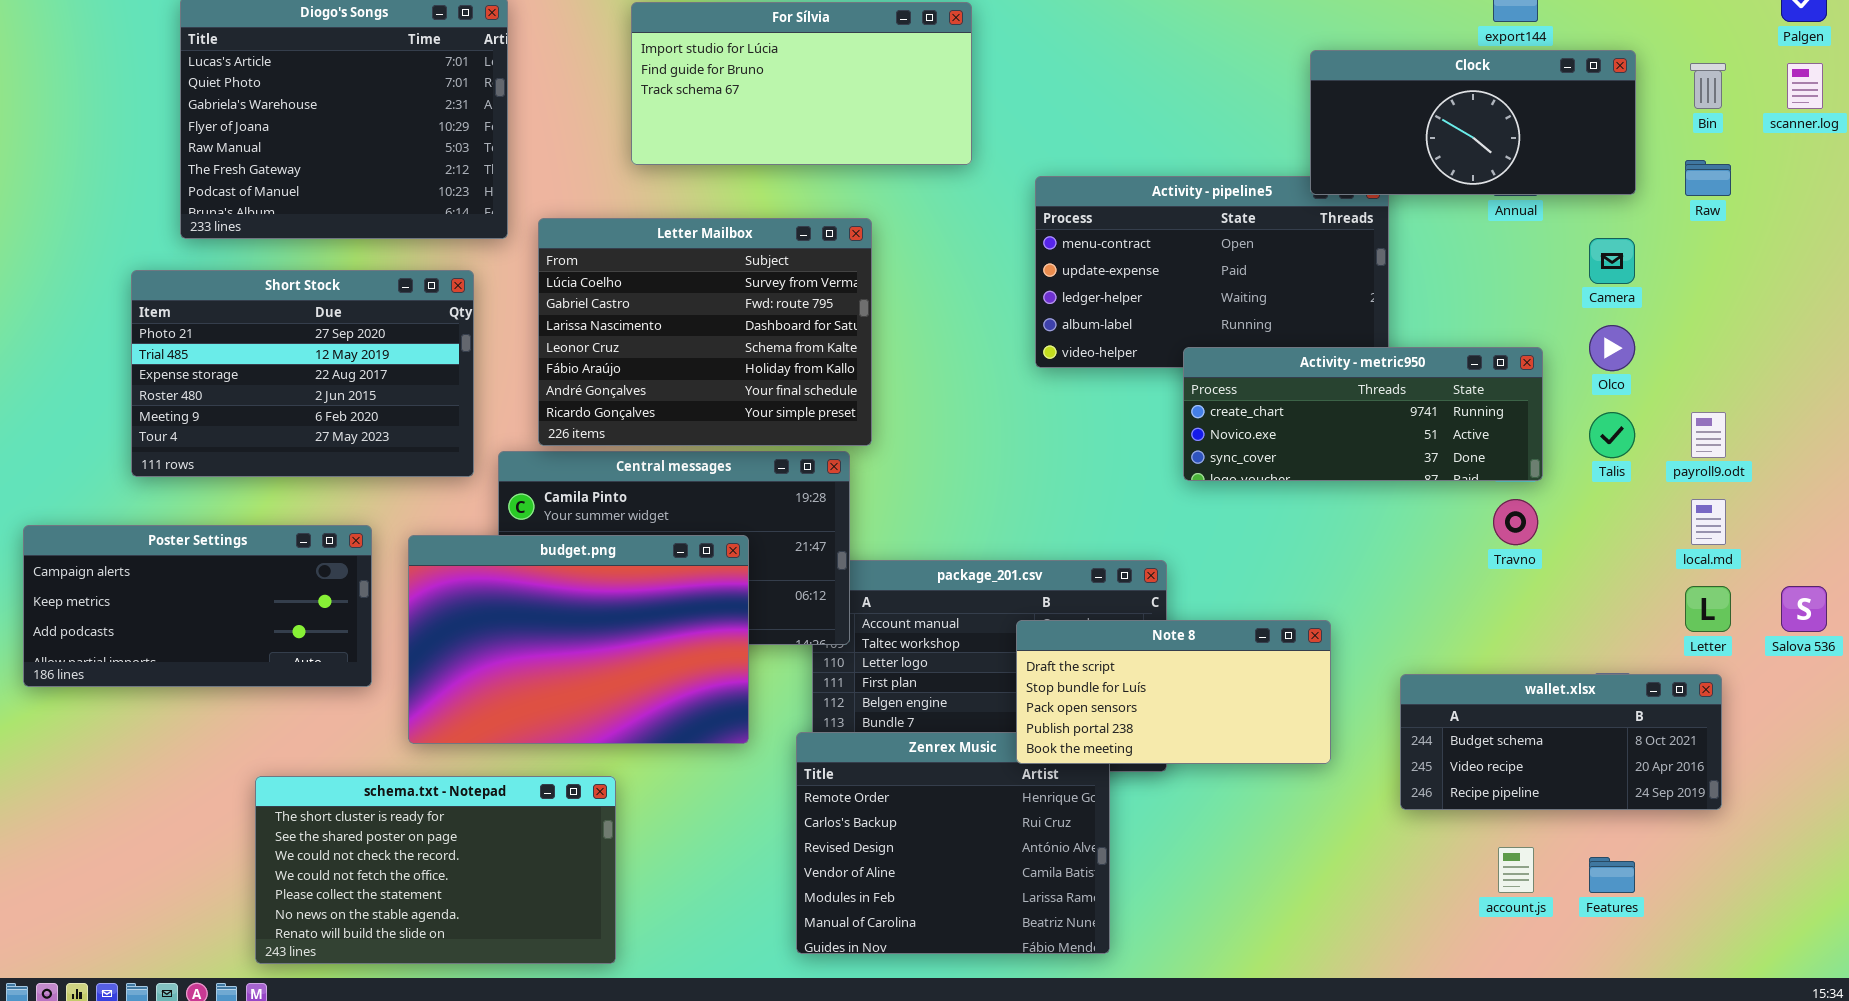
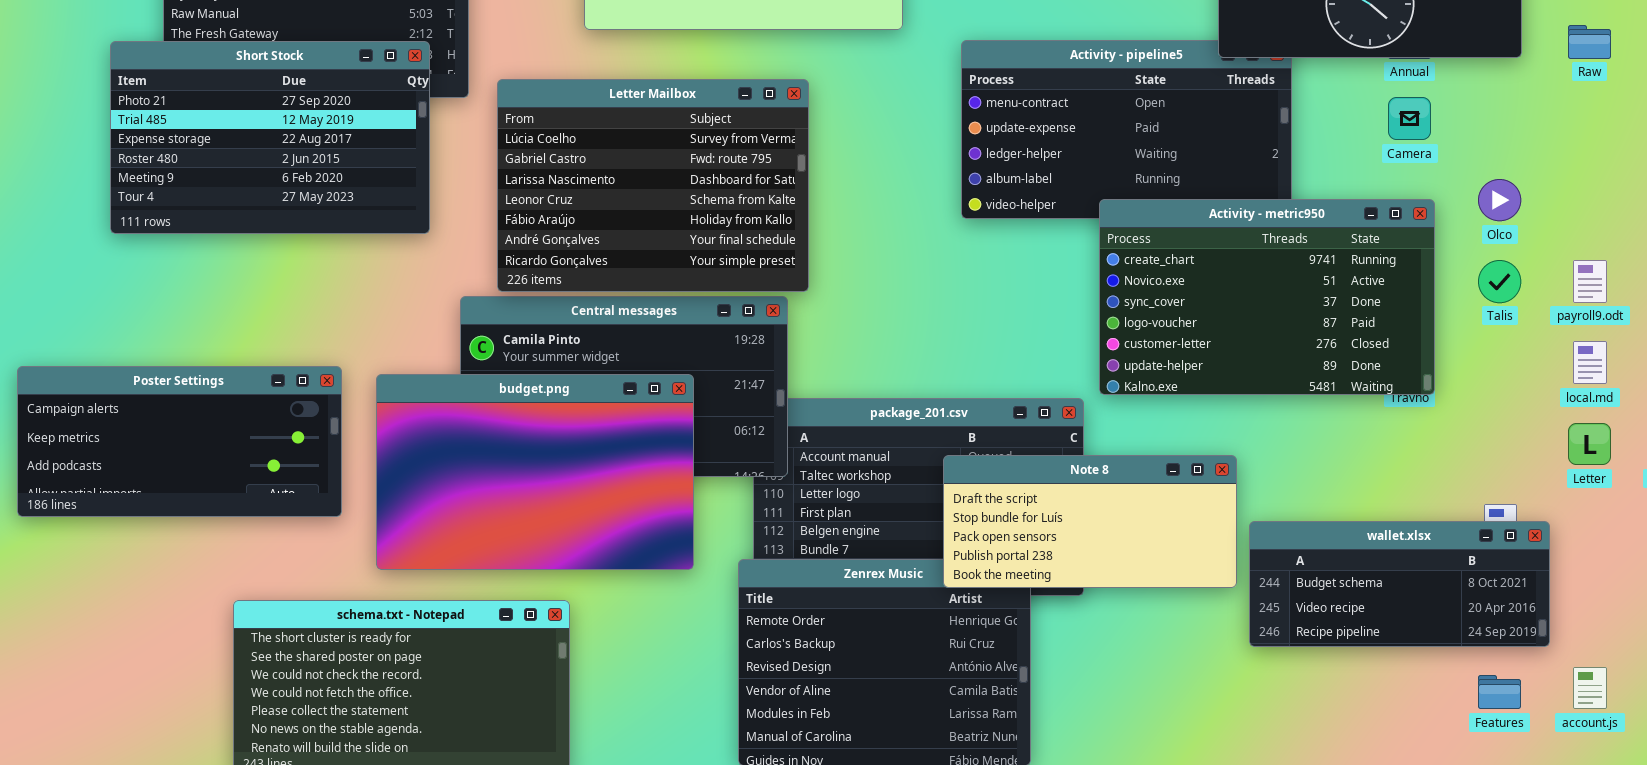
Camera: [1589,238,1635,284] -> [1388,97,1431,140], moved
Short Stock: [131,270,474,477] -> [110,41,430,234], moved
Activity - metric950: [1183,347,1543,481] -> [1099,199,1435,395], resized
wallet.xlsx: [1400,674,1722,810] -> [1249,521,1550,647], moved
account.js: [1498,847,1534,893] -> [1573,667,1607,709], moved

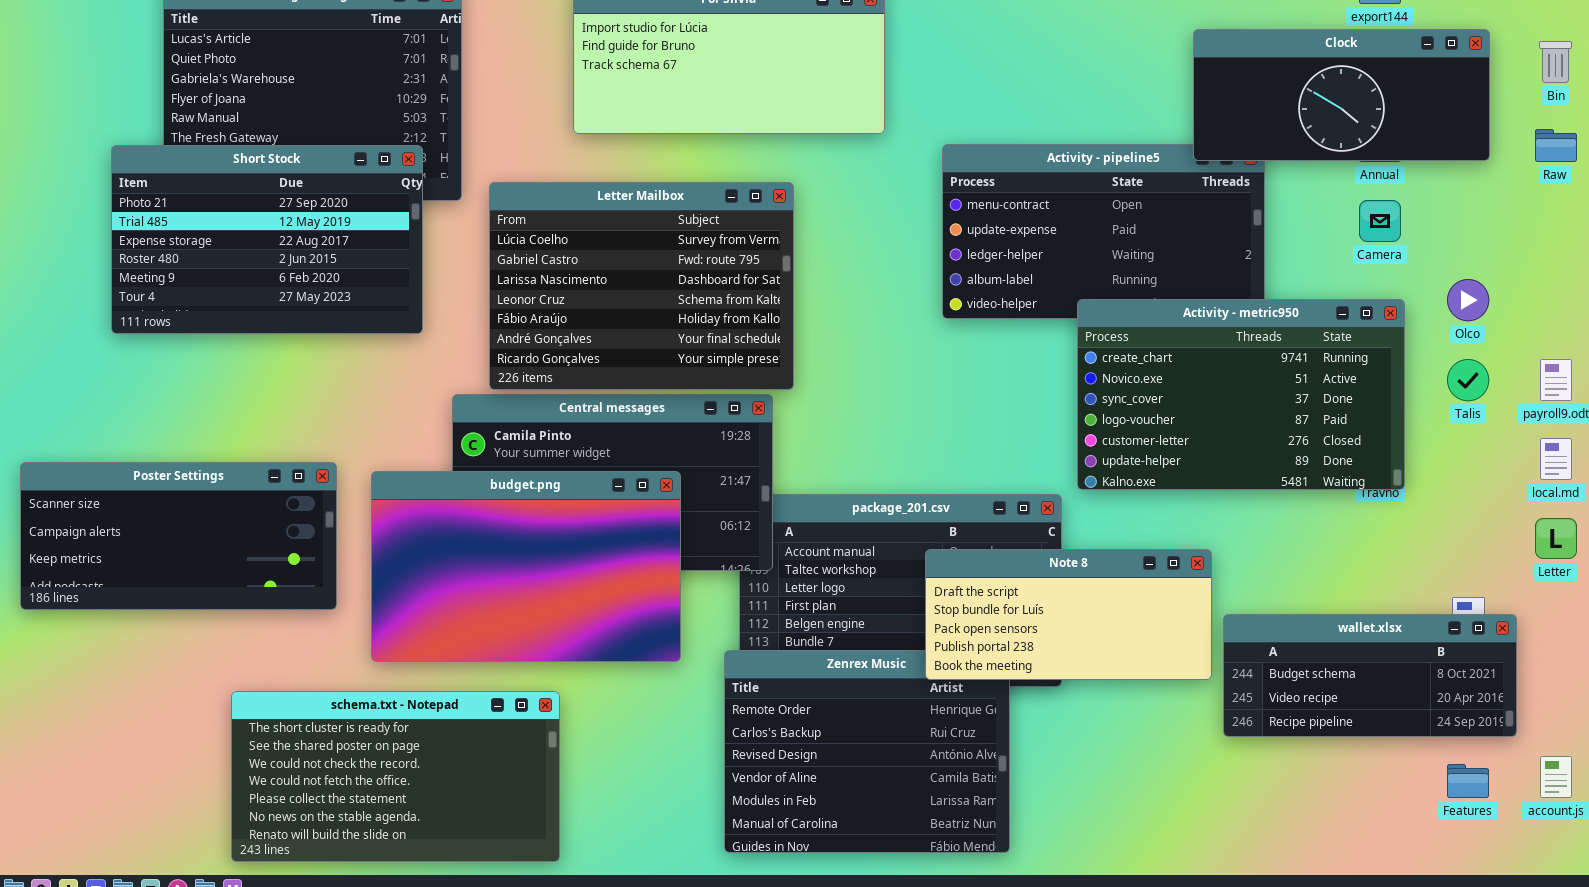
Poster Settings: [17,366,342,517] -> [20,462,337,610], scrolled up 1 row

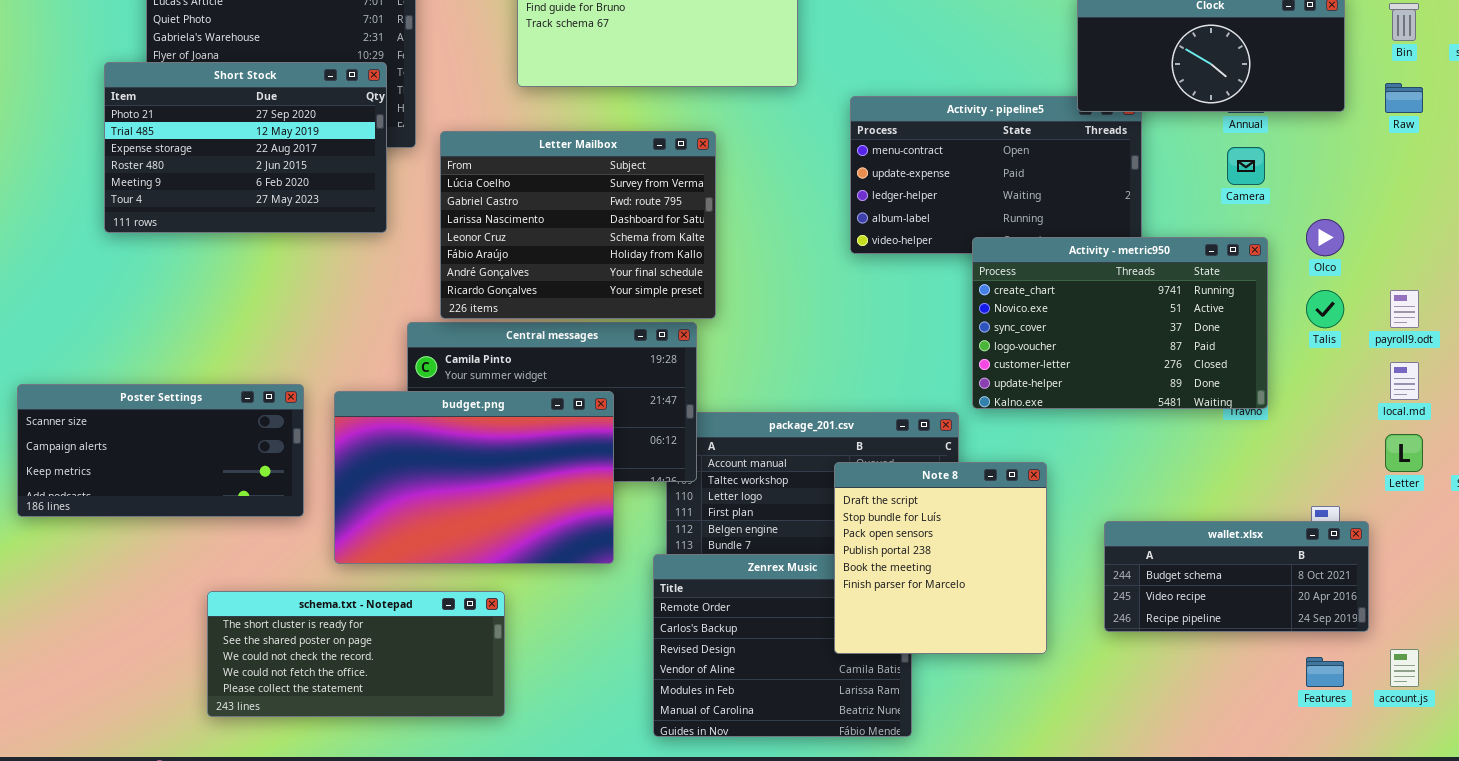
Short Stock: [111,145,423,334] -> [104,62,387,233], moved
Note 8: [925,549,1212,680] -> [834,462,1047,654], resized
schema.txt - Notepad: [231,691,560,862] -> [207,591,505,717], resized

